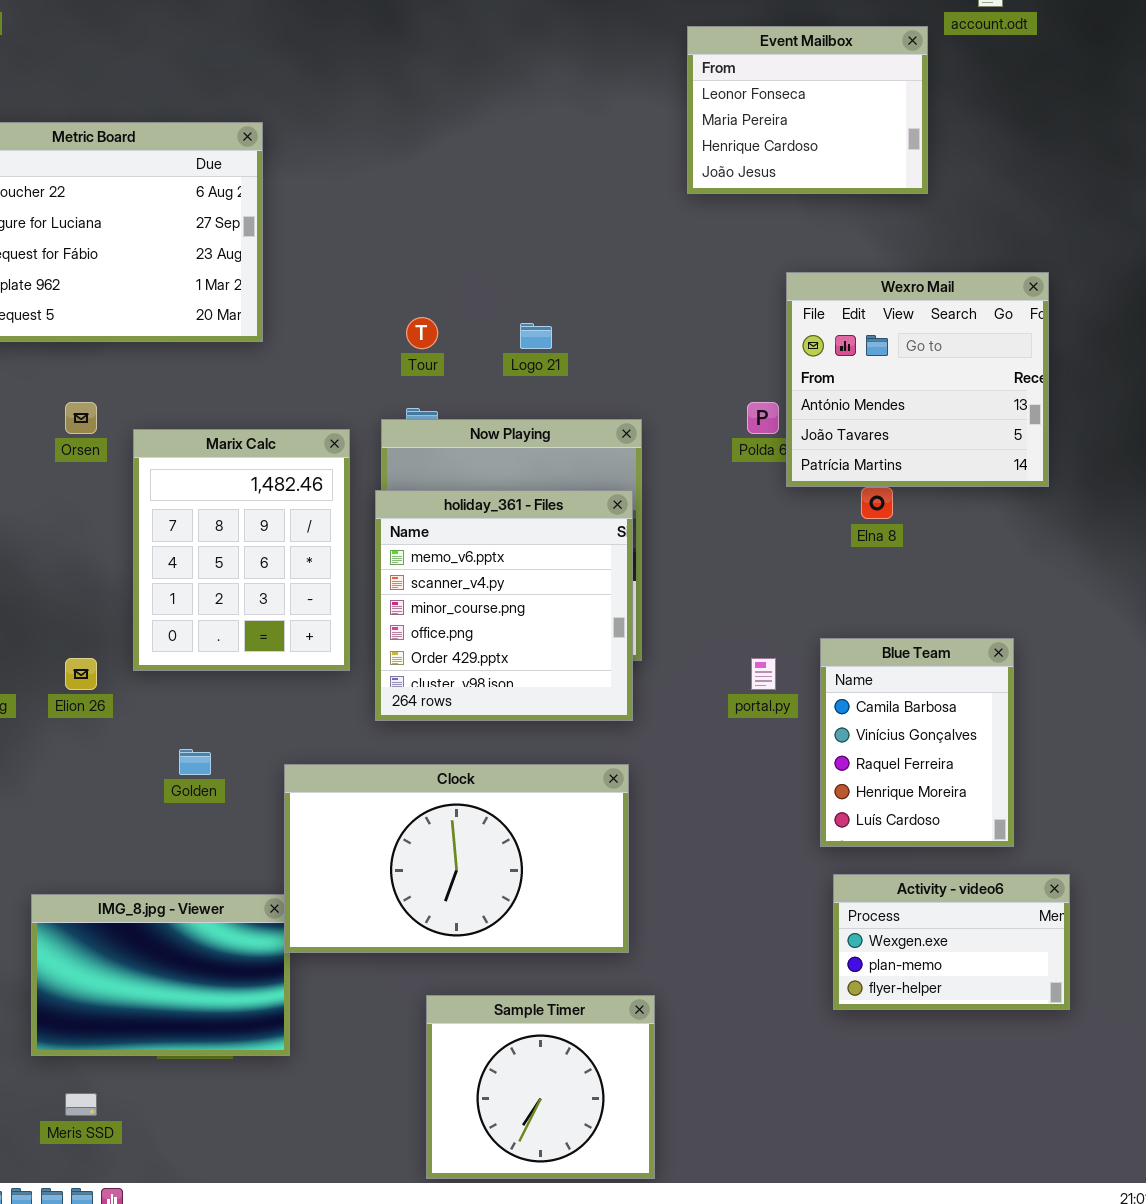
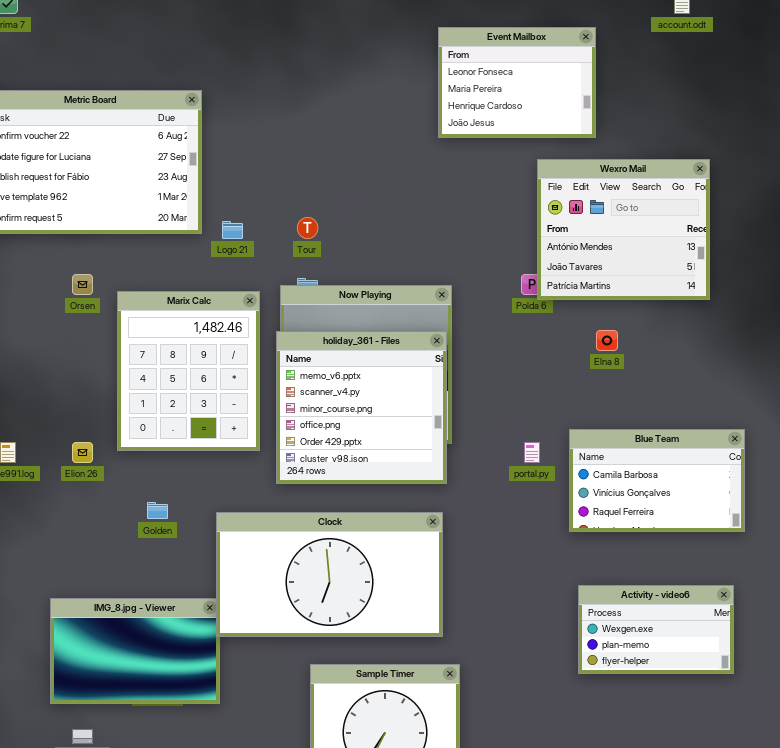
Event Mailbox: [687,26,928,194] -> [438,27,596,138], moved
Wexro Mail: [786,272,1049,487] -> [537,159,710,300], moved
Logo 21: [520,323,552,349] -> [222,221,243,239], moved
Blue Team: [820,638,1014,847] -> [569,429,745,532], resized

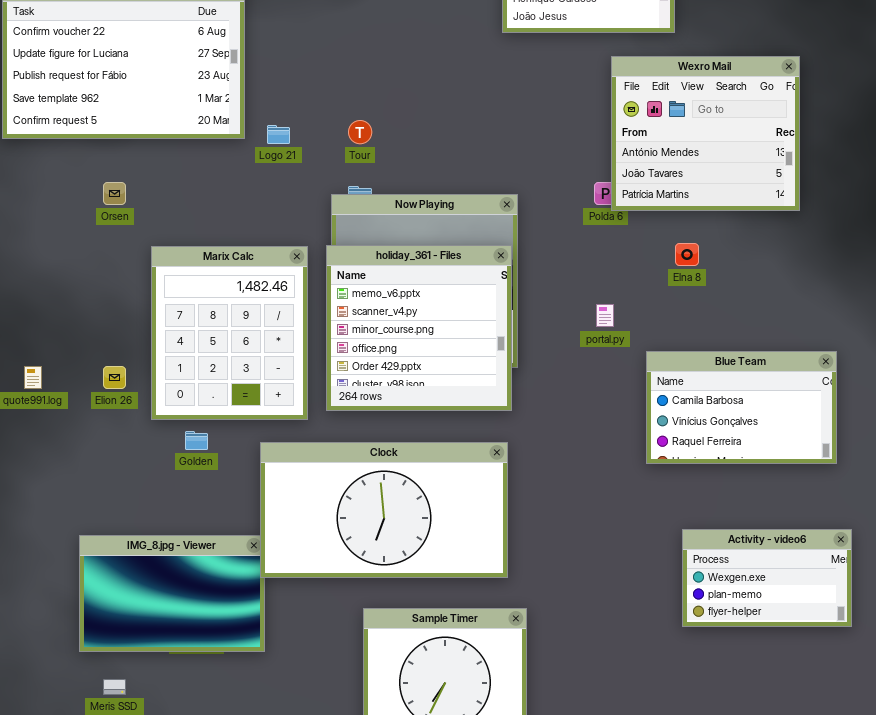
Marix Calc: [117,291,260,451] -> [151,246,308,420], moved
portal.py: [524,442,540,463] -> [596,304,614,327], moved
Activity - video6: [578,585,734,674] -> [682,529,852,627], moved

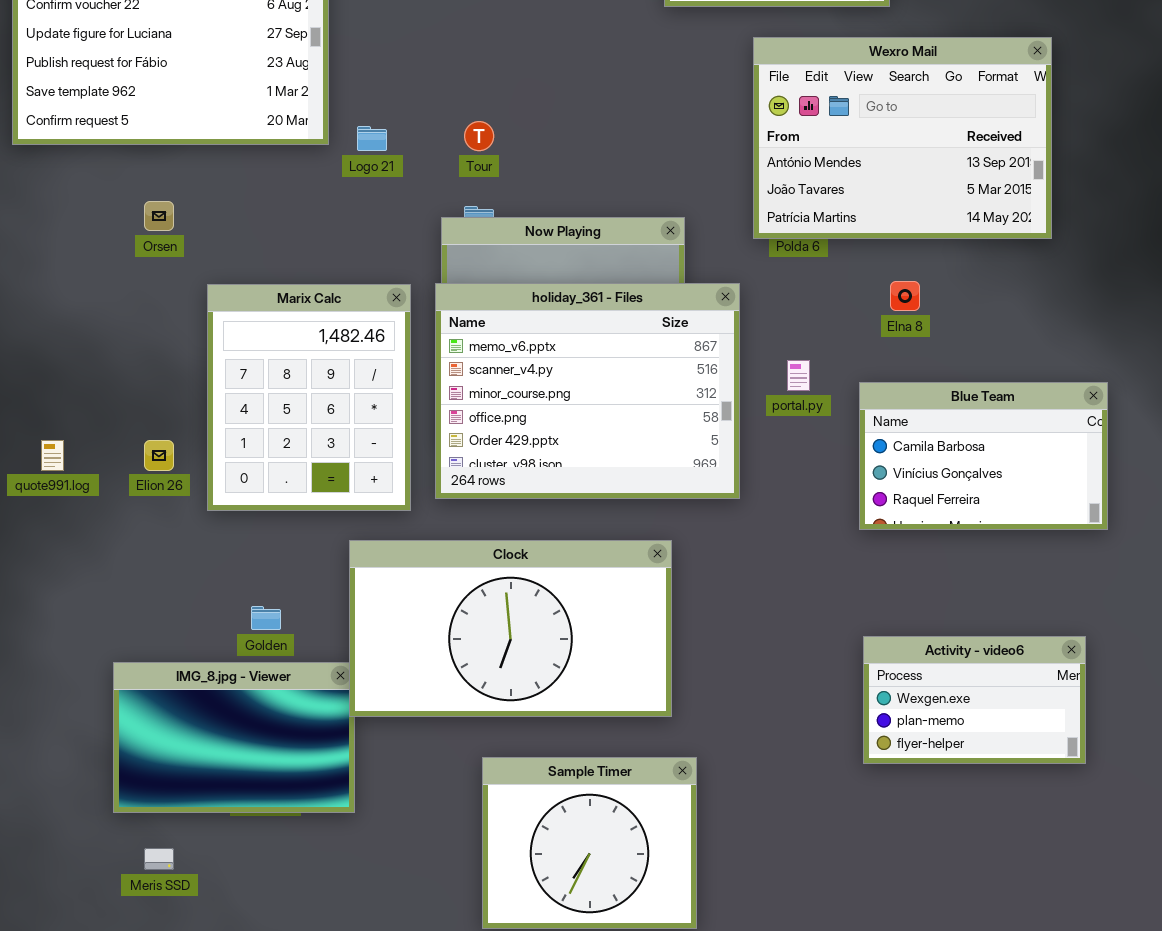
Wexro Mail: [611,56,800,211] -> [753,37,1052,239], resized
holiday_361 - Files: [326,245,512,411] -> [435,283,740,499], resized
Blue Team: [646,351,837,464] -> [859,382,1108,530], moved
Golden: [185,431,208,450] -> [251,606,281,630], moved
Activity - video6: [682,529,852,627] -> [863,636,1086,764], moved

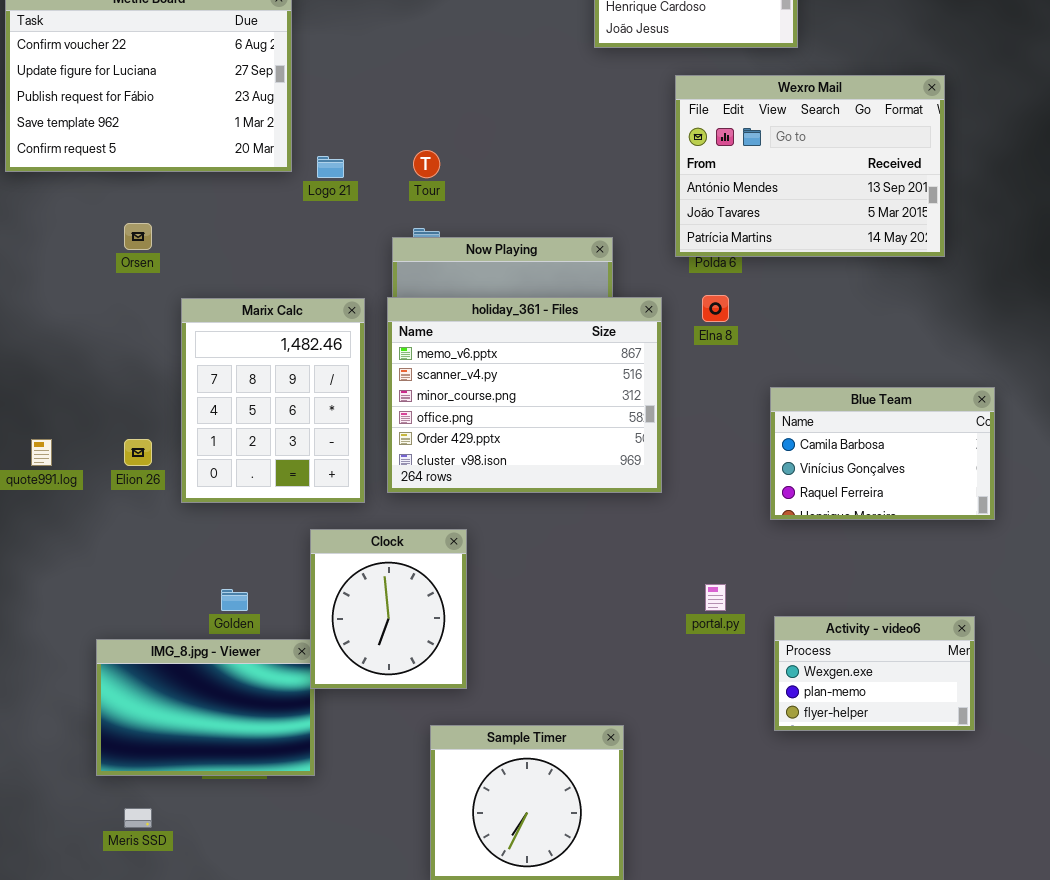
Elna 8: [890,281,920,311] -> [702,295,729,322], moved
portal.py: [787,360,810,391] -> [705,584,726,611], moved
Clock: [349,540,672,717] -> [310,529,467,689], resized

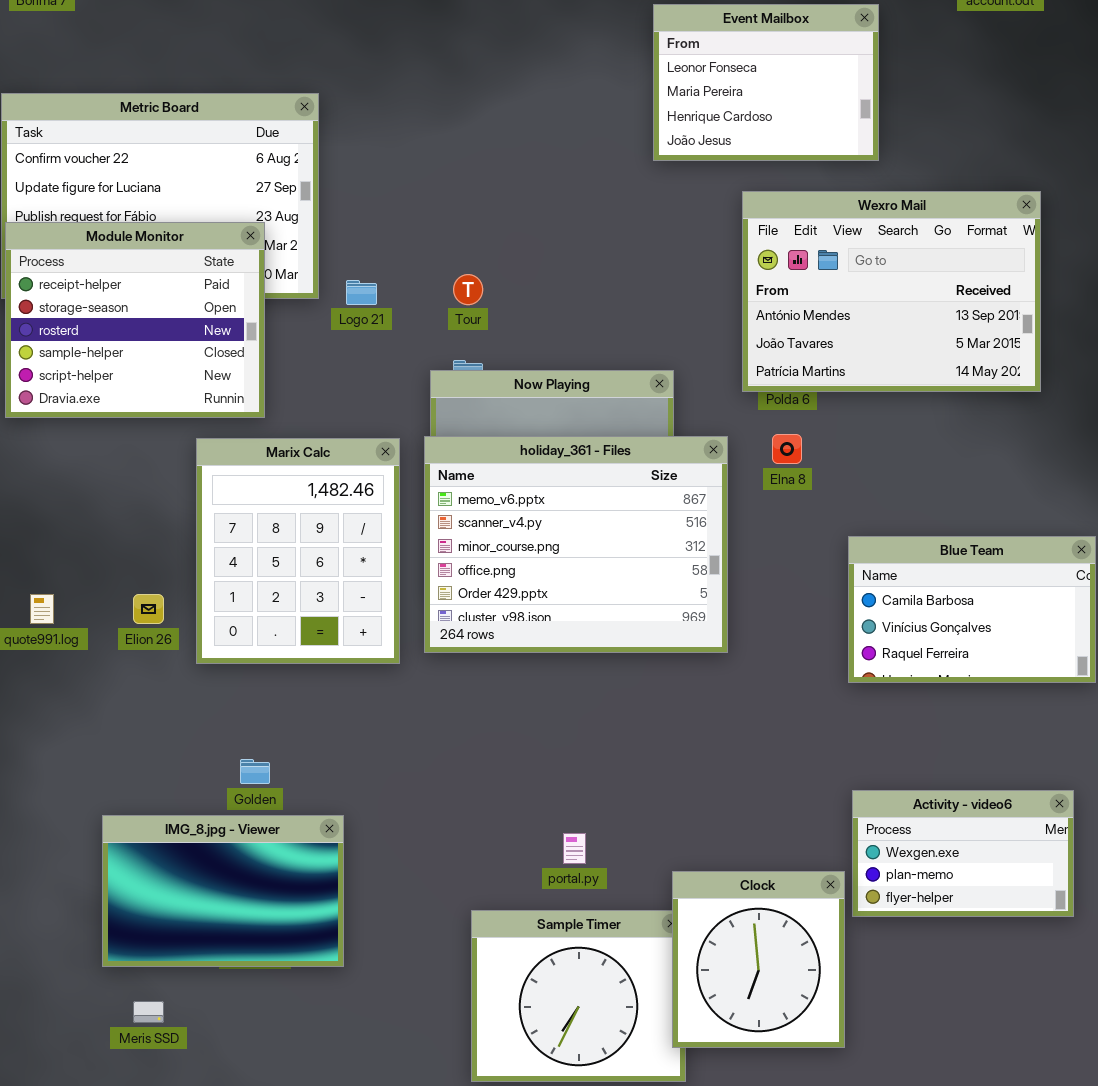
Module Monitor: none -> [5,222,265,418], opened
Clock: [310,529,467,689] -> [672,871,845,1048], moved
portal.py: [705,584,726,611] -> [563,833,586,864], moved

